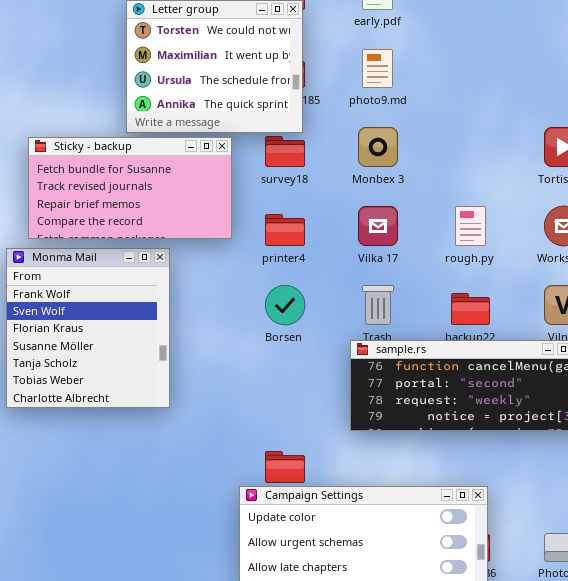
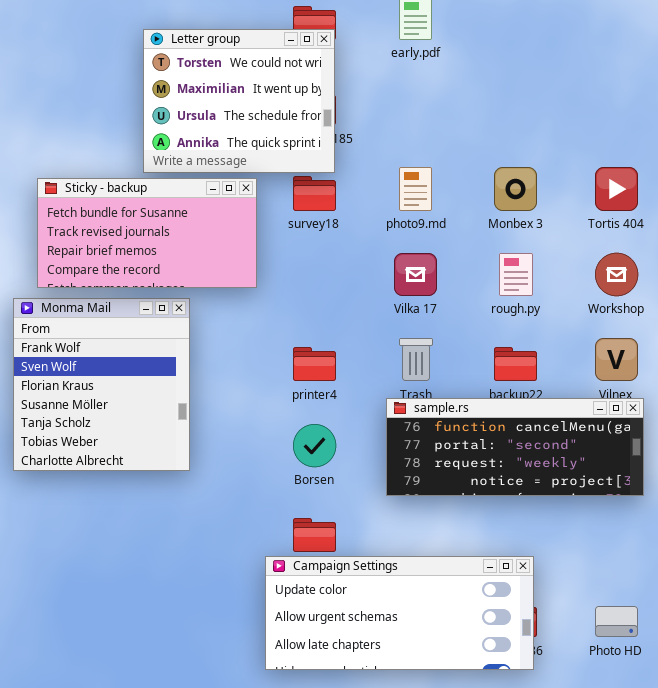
photo9.md: [362,49,393,88] -> [399,167,432,211], moved
Monbex 3: [358,127,398,167] -> [494,167,537,211], moved
printer4: [265,214,305,246] -> [293,347,336,381], moved
Borsen: [265,285,305,325] -> [293,424,336,467], moved

